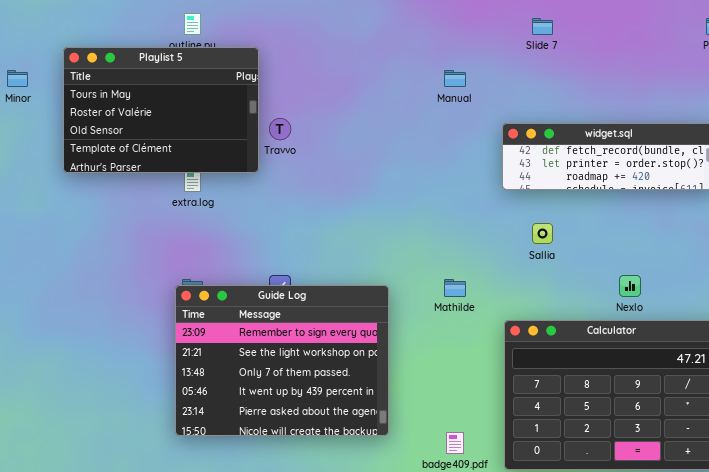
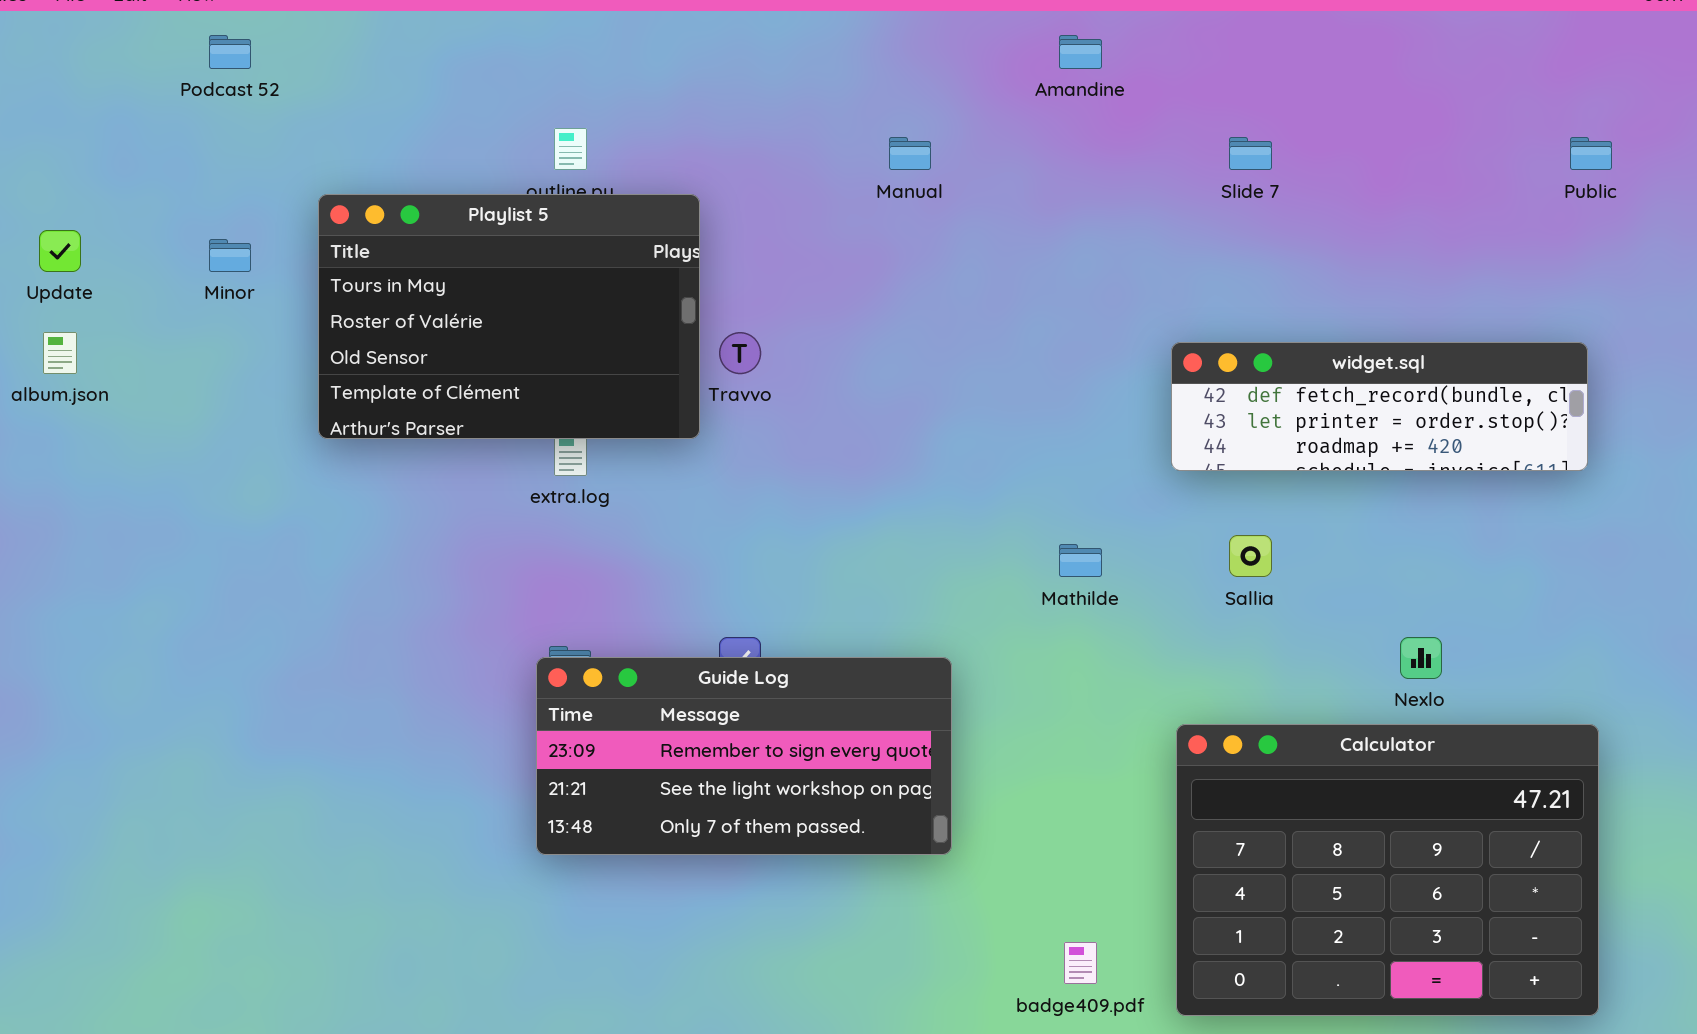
Manual: [444,70,466,87] -> [889,137,931,170], moved
Mathilde: [444,279,466,297] -> [1059,544,1102,577], moved
Guide Log: [175,285,389,436] -> [536,657,952,855], resized

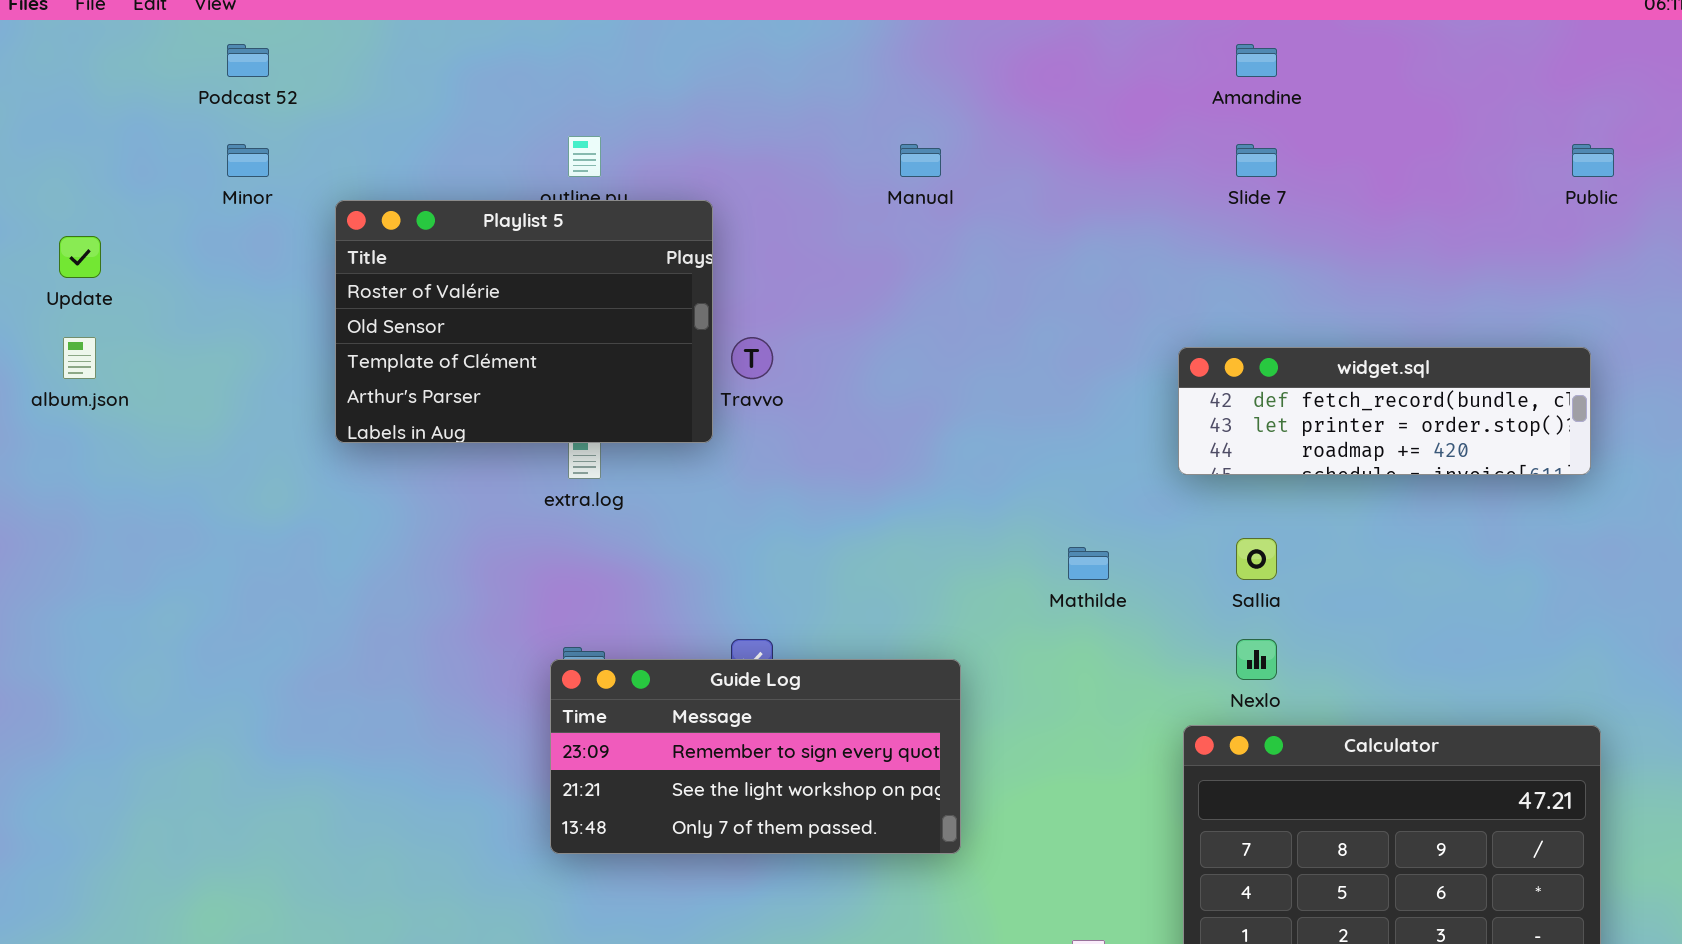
Amandine: [1059,35,1102,69] -> [1236,44,1277,77], moved
Playlist 5: [318,194,700,439] -> [335,200,713,443], scrolled down 1 row
Minor: [209,239,251,272] -> [227,144,269,177], moved
Nexlo: [1400,637,1442,679] -> [1236,639,1277,680], moved

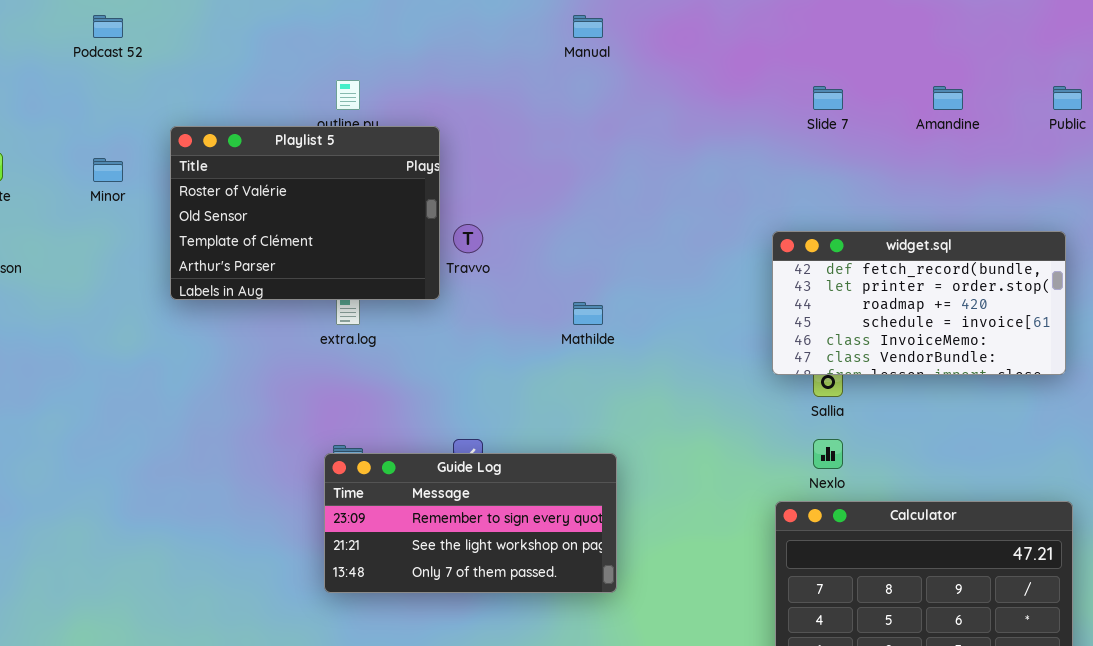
Amandine: [1236,44,1277,77] -> [933,86,963,110], moved
Minor: [227,144,269,177] -> [93,158,123,182], moved
Manual: [900,144,941,177] -> [573,15,603,38], moved
widget.sql: [1178,347,1591,475] -> [772,231,1066,375], resized
Mathilde: [1068,547,1109,580] -> [573,302,603,325], moved

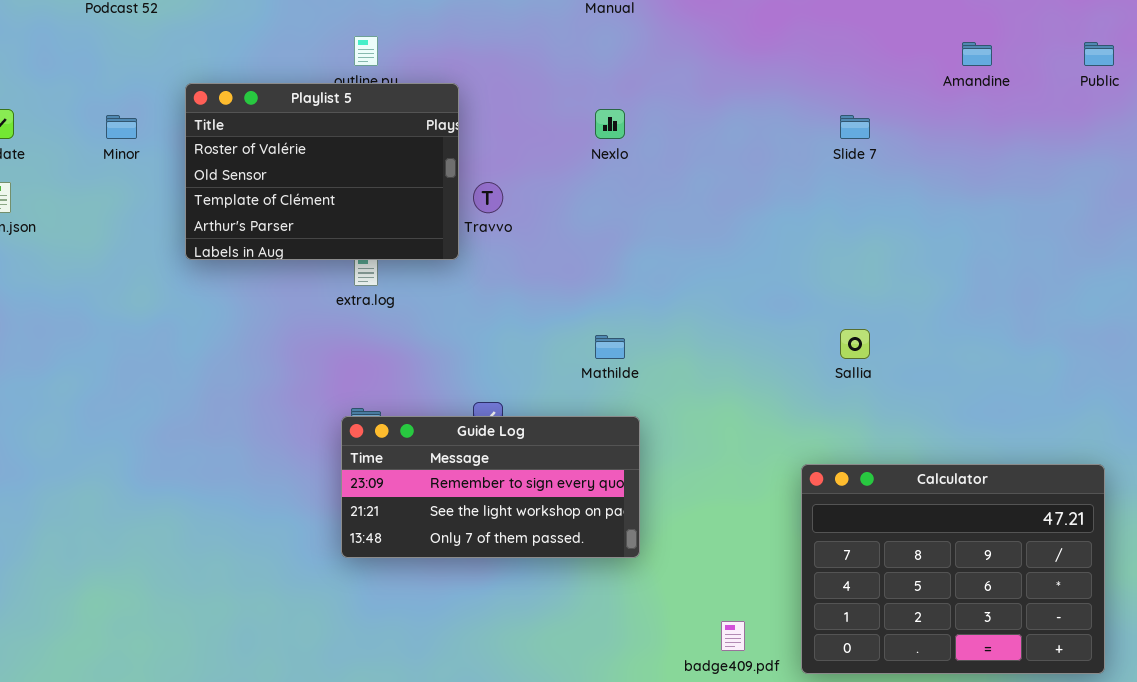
Slide 7: [813,86,843,110] -> [840,115,870,139], moved
widget.sql: [772,231,1066,375] -> none, closed
Mathilde: [573,302,603,325] -> [595,335,625,359], moved
Nexlo: [813,439,843,469] -> [595,109,625,139], moved

